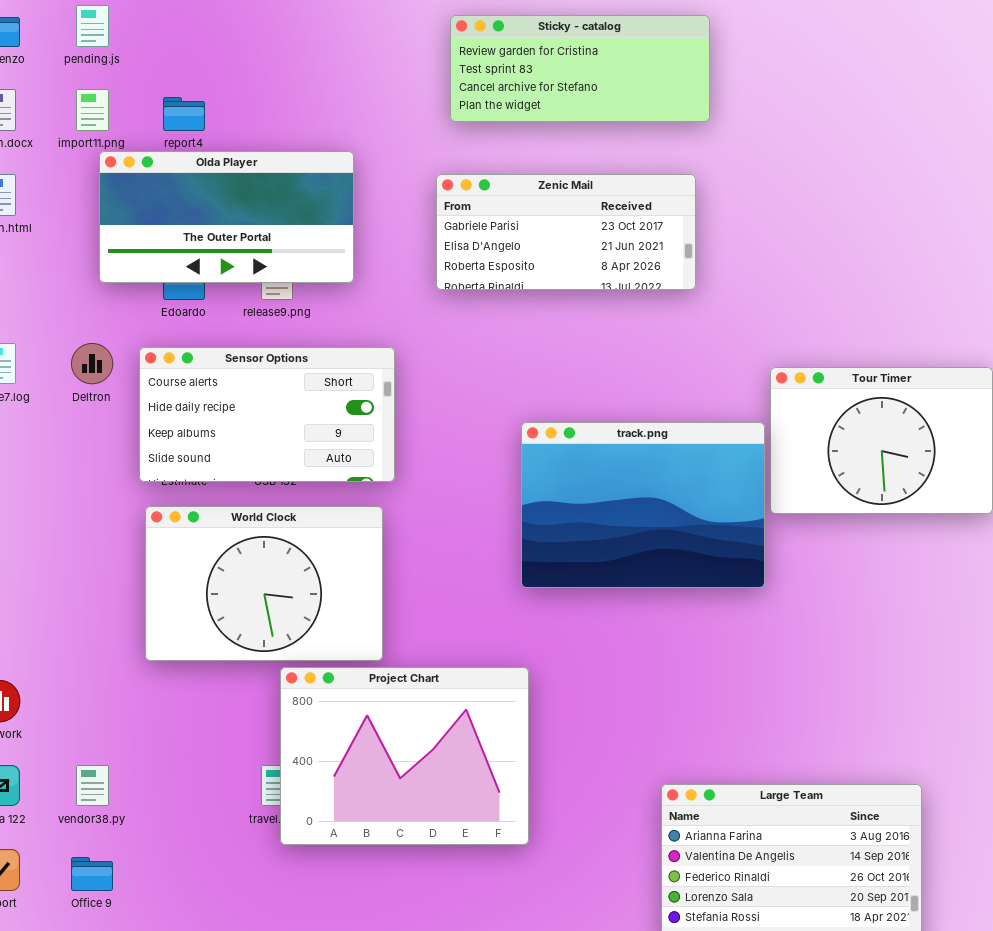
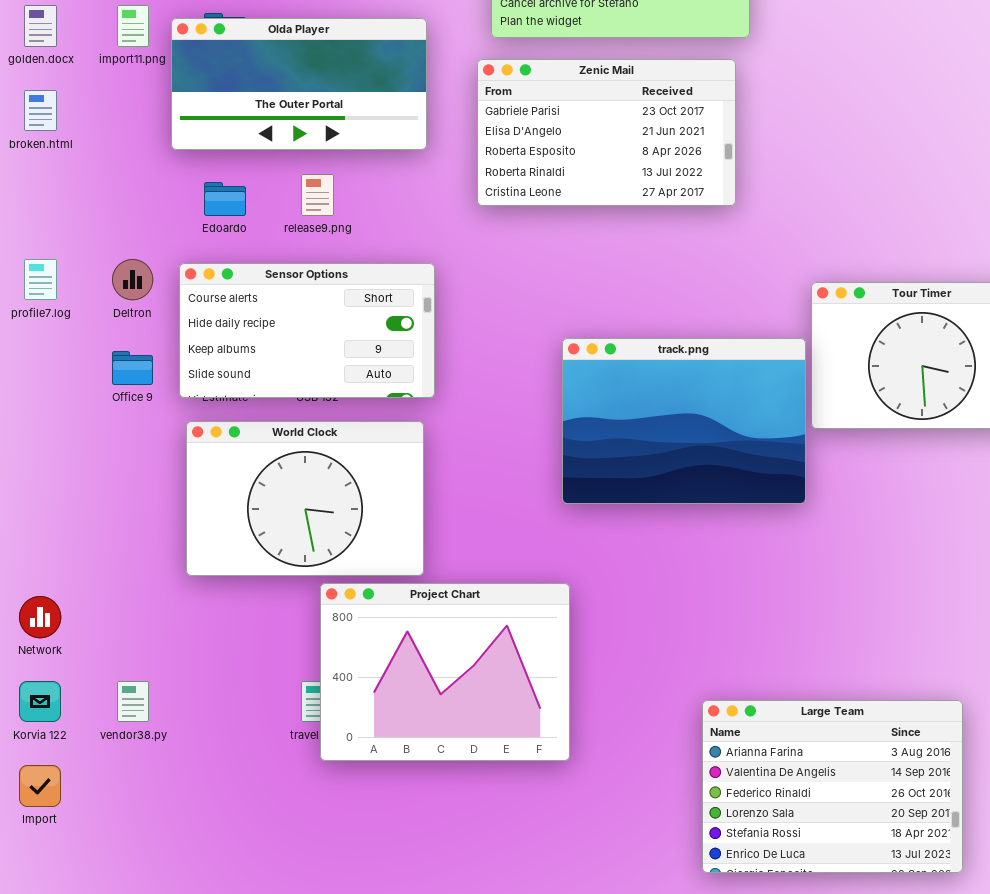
Olda Player: [99,151,354,283] -> [171,18,427,150], moved
Zenic Mail: [436,174,696,290] -> [477,59,736,206], resized
Office 9: [71,857,113,891] -> [112,351,153,385], moved

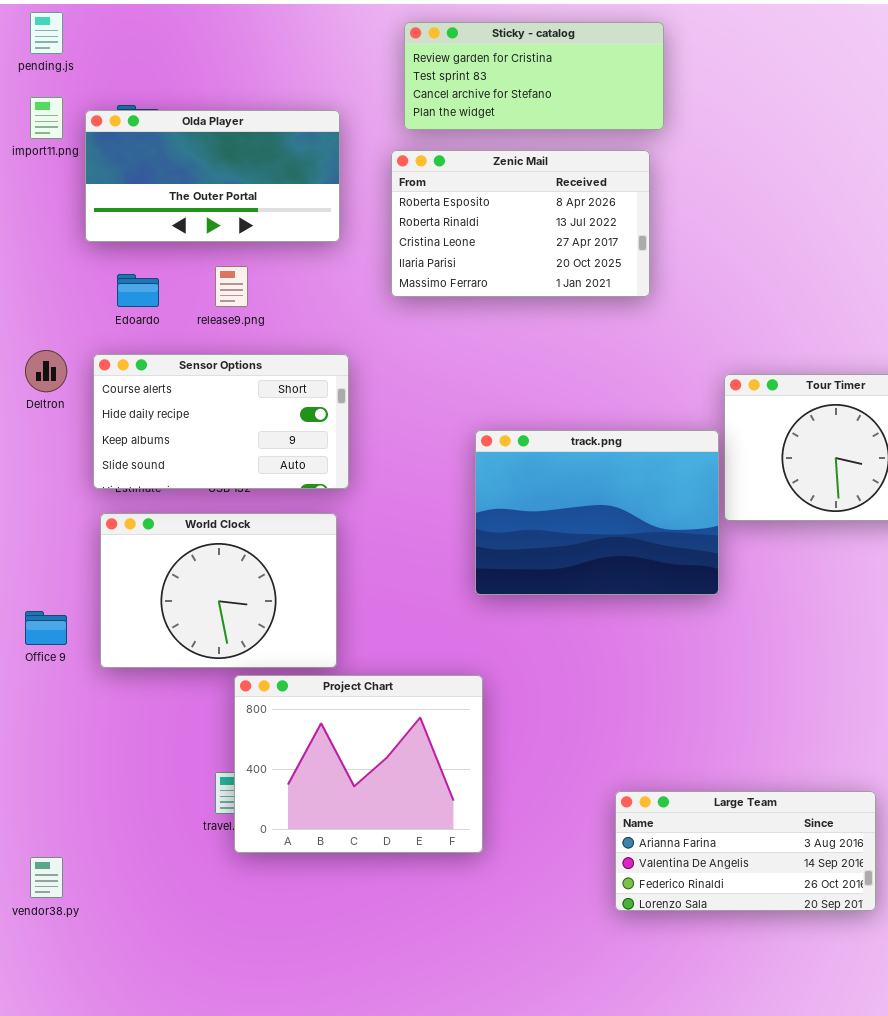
Zenic Mail: [477,59,736,206] -> [391,150,650,297], scrolled down 2 rows
Office 9: [112,351,153,385] -> [25,611,67,645], moved
vendor38.py: [117,681,149,722] -> [30,857,63,898], moved
Large Team: [702,700,963,873] -> [615,791,876,911], resized

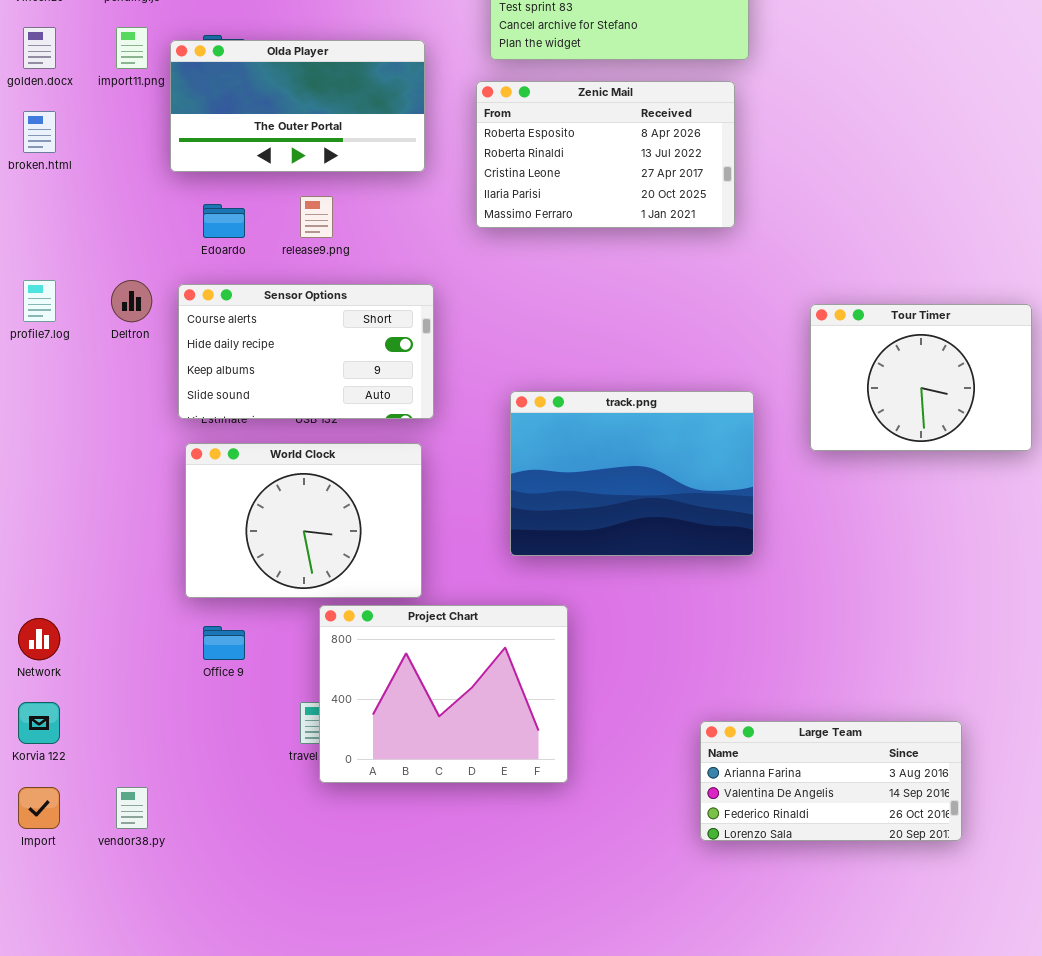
track.png: [475,430,719,595] -> [510,391,754,556], moved
Office 9: [25,611,67,645] -> [203,626,245,660], moved

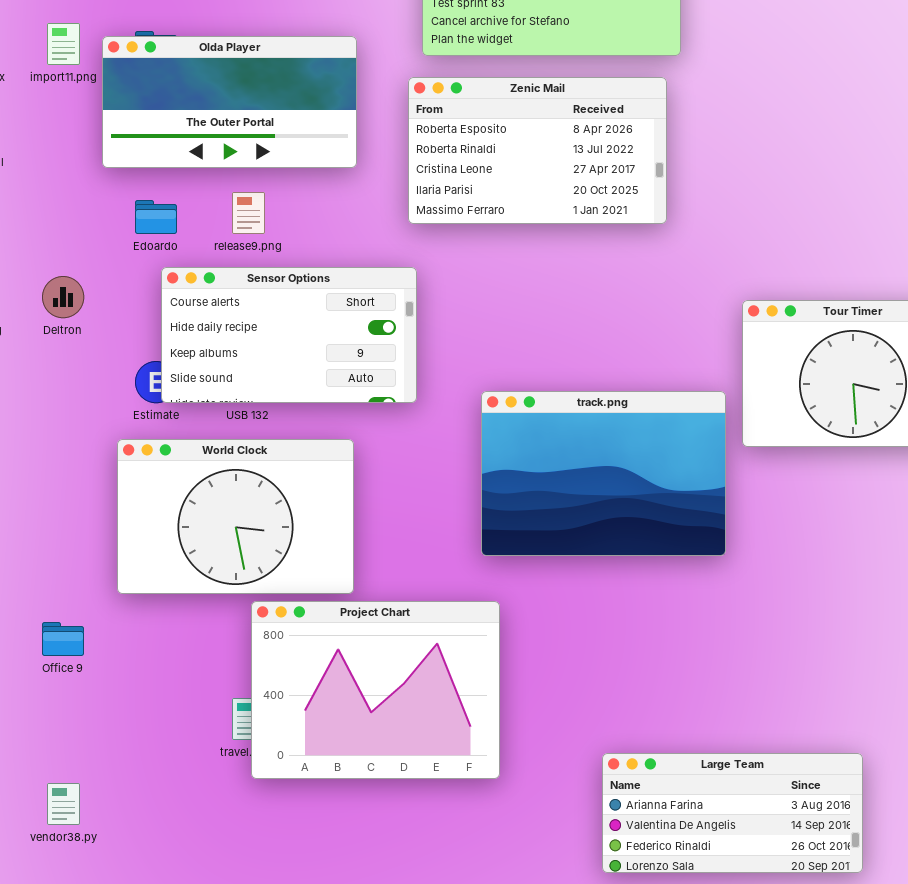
Sensor Options: [178,284,434,419] -> [161,267,417,403], moved
track.png: [510,391,754,556] -> [481,391,726,556], moved
Office 9: [203,626,245,660] -> [42,622,84,656], moved
Large Team: [700,721,962,841] -> [602,753,863,873], moved

